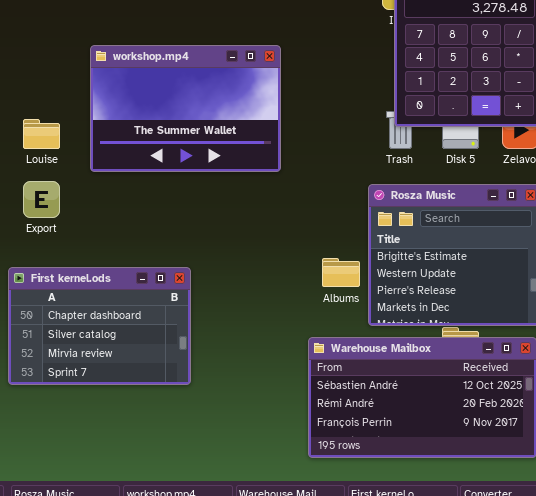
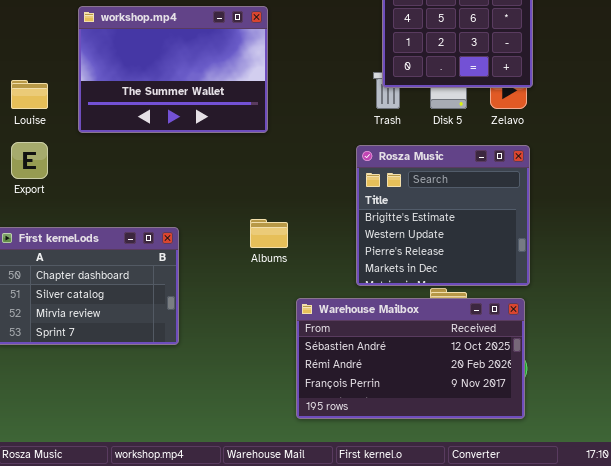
Albums: [322,258,360,287] -> [250,219,288,248], moved

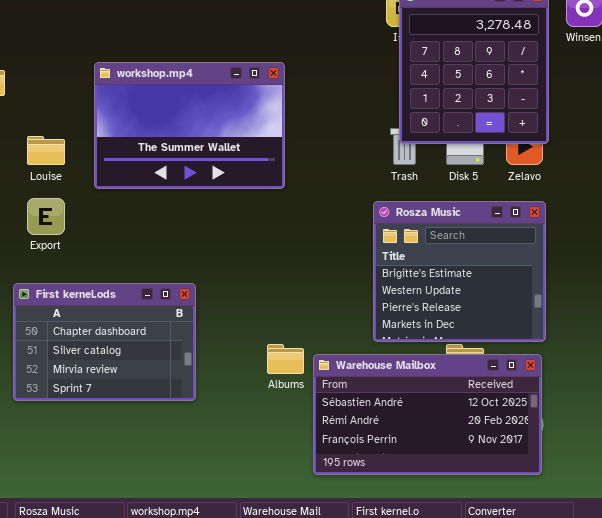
Albums: [250,219,288,248] -> [267,344,304,374], moved

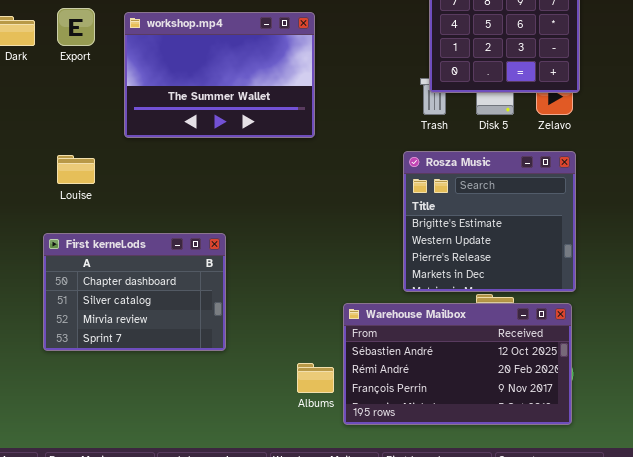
Louise: [27,136,65,165] -> [57,155,95,184], moved
Export: [27,198,65,235] -> [57,8,95,46], moved
Albums: [267,344,304,374] -> [297,363,334,393], moved

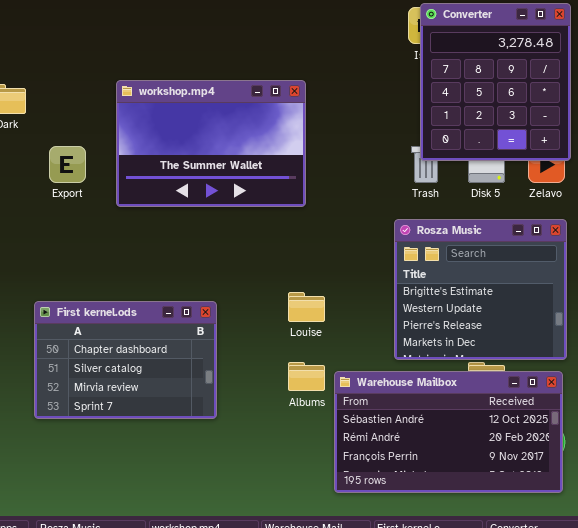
Export: [57,8,95,46] -> [49,146,86,183], moved
Louise: [57,155,95,184] -> [288,292,325,322], moved
Albums: [297,363,334,393] -> [288,362,325,391], moved

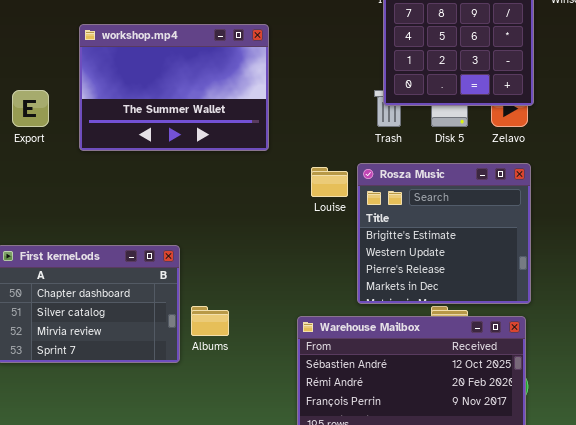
Louise: [288,292,325,322] -> [311,167,348,197], moved
Albums: [288,362,325,391] -> [191,306,229,336], moved

